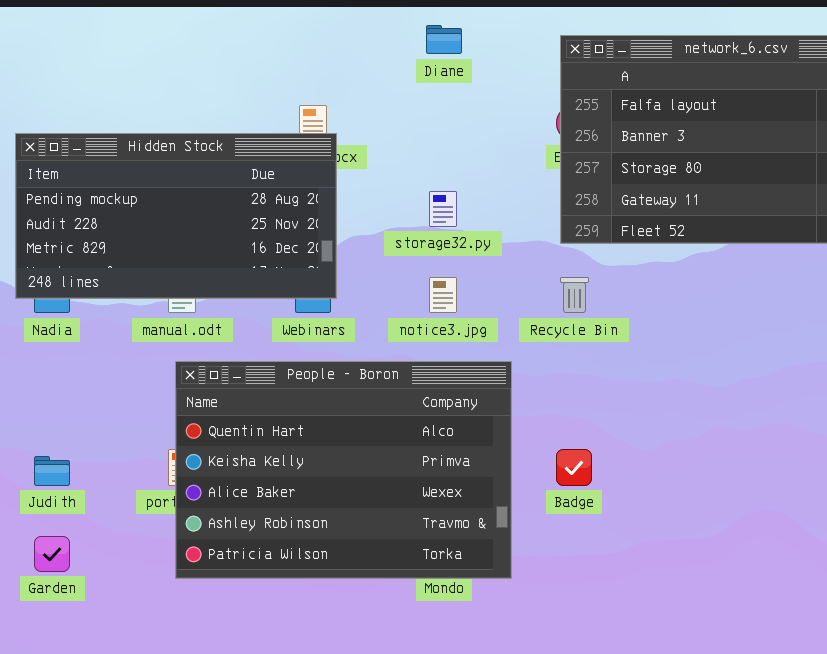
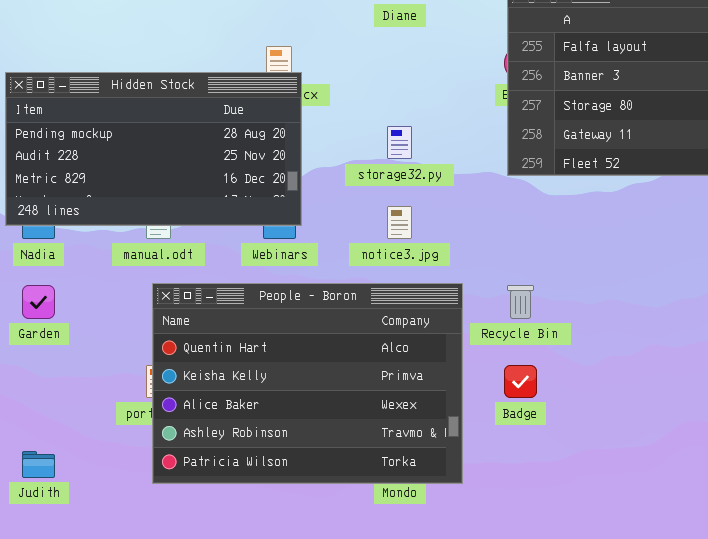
Recycle Bin: [560,277,589,313] -> [507,285,534,319], moved
Judith: [34,456,70,486] -> [22,451,55,478], moved
Garden: [34,536,70,572] -> [22,285,55,319], moved

